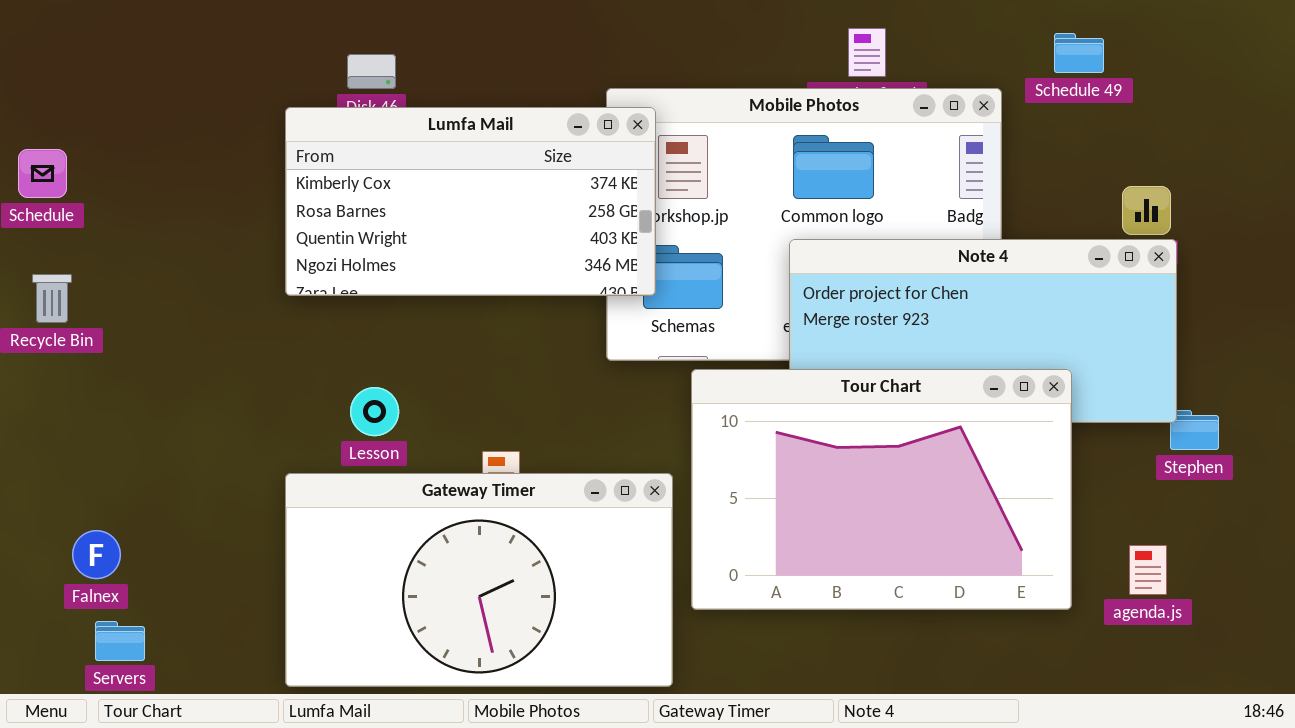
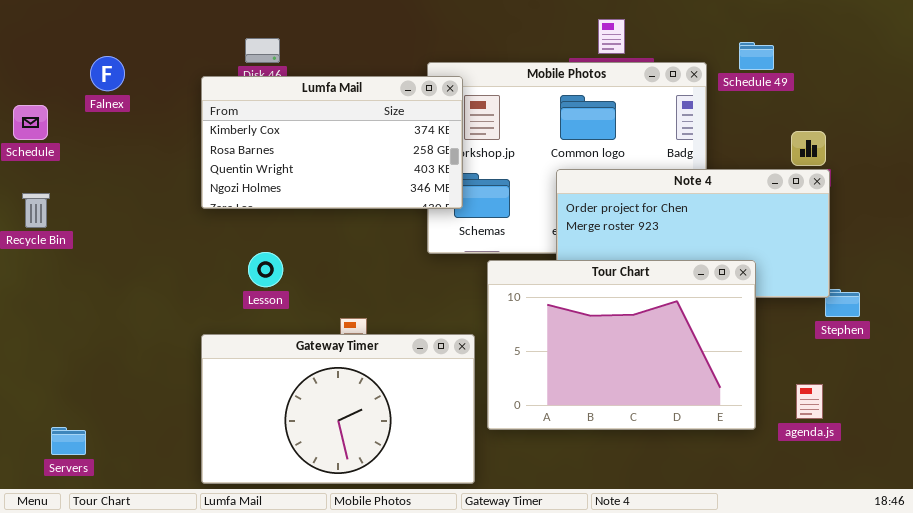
Schedule 49: [1054,33,1104,73] -> [739,42,774,70], moved
Lesson: [350,387,399,436] -> [248,252,283,287], moved
Falnex: [72,530,121,579] -> [90,56,125,91], moved
Servers: [95,621,145,661] -> [51,427,86,455], moved

